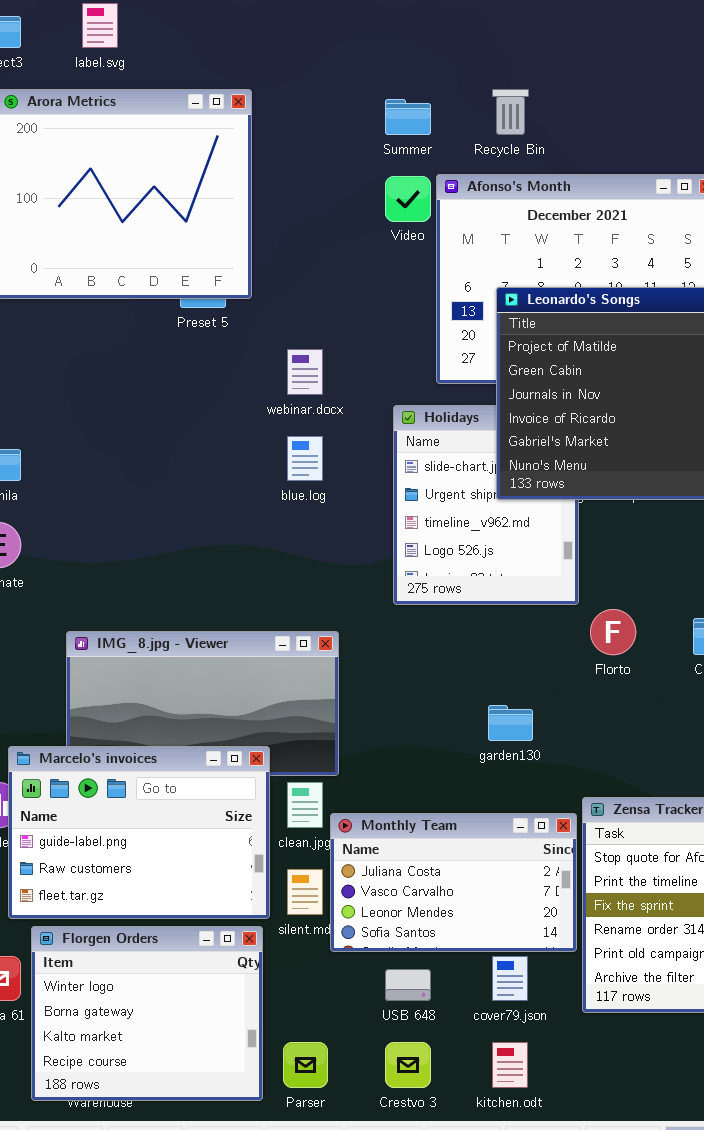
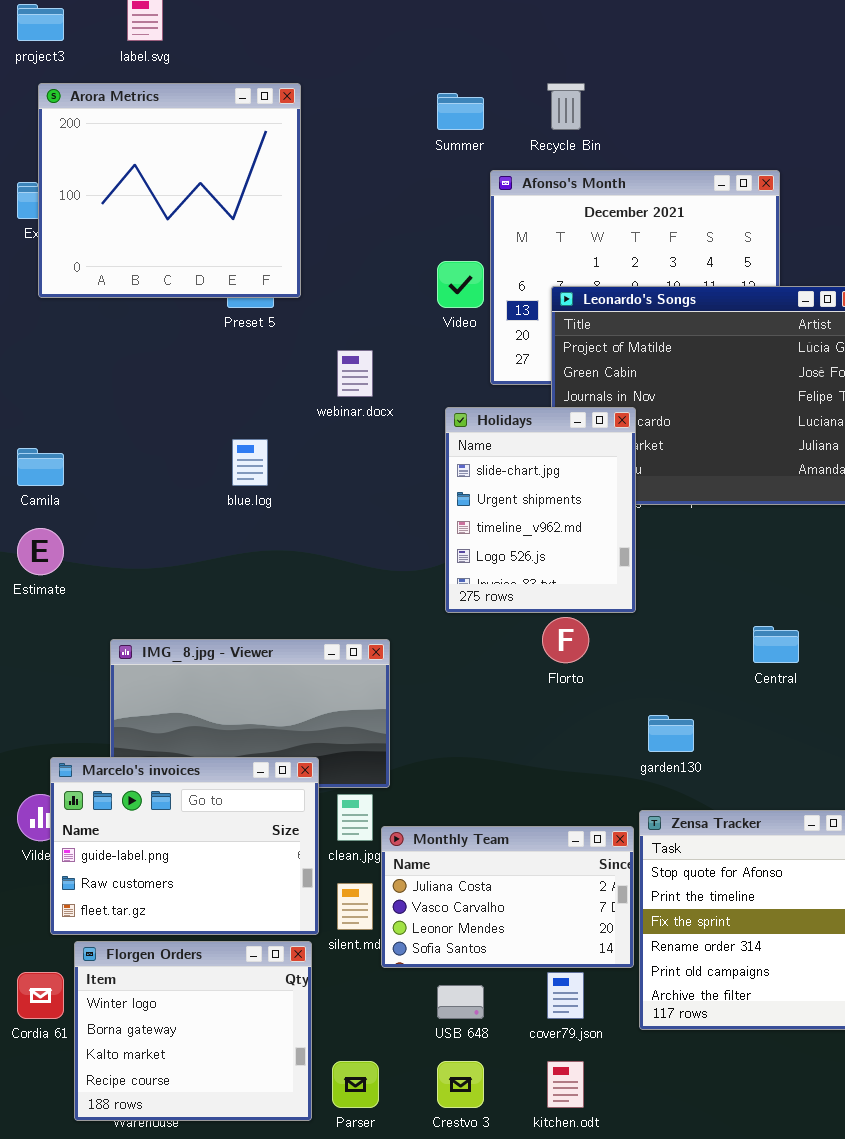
Video: [385,176,431,222] -> [437,261,484,308], moved
Holidays: [393,405,579,605] -> [445,407,636,613], raised
blue.log: [287,436,323,481] -> [232,439,268,486], moved
Florto: [590,609,636,655] -> [542,617,589,663], moved
garden130: [488,705,533,741] -> [648,715,694,752], moved

